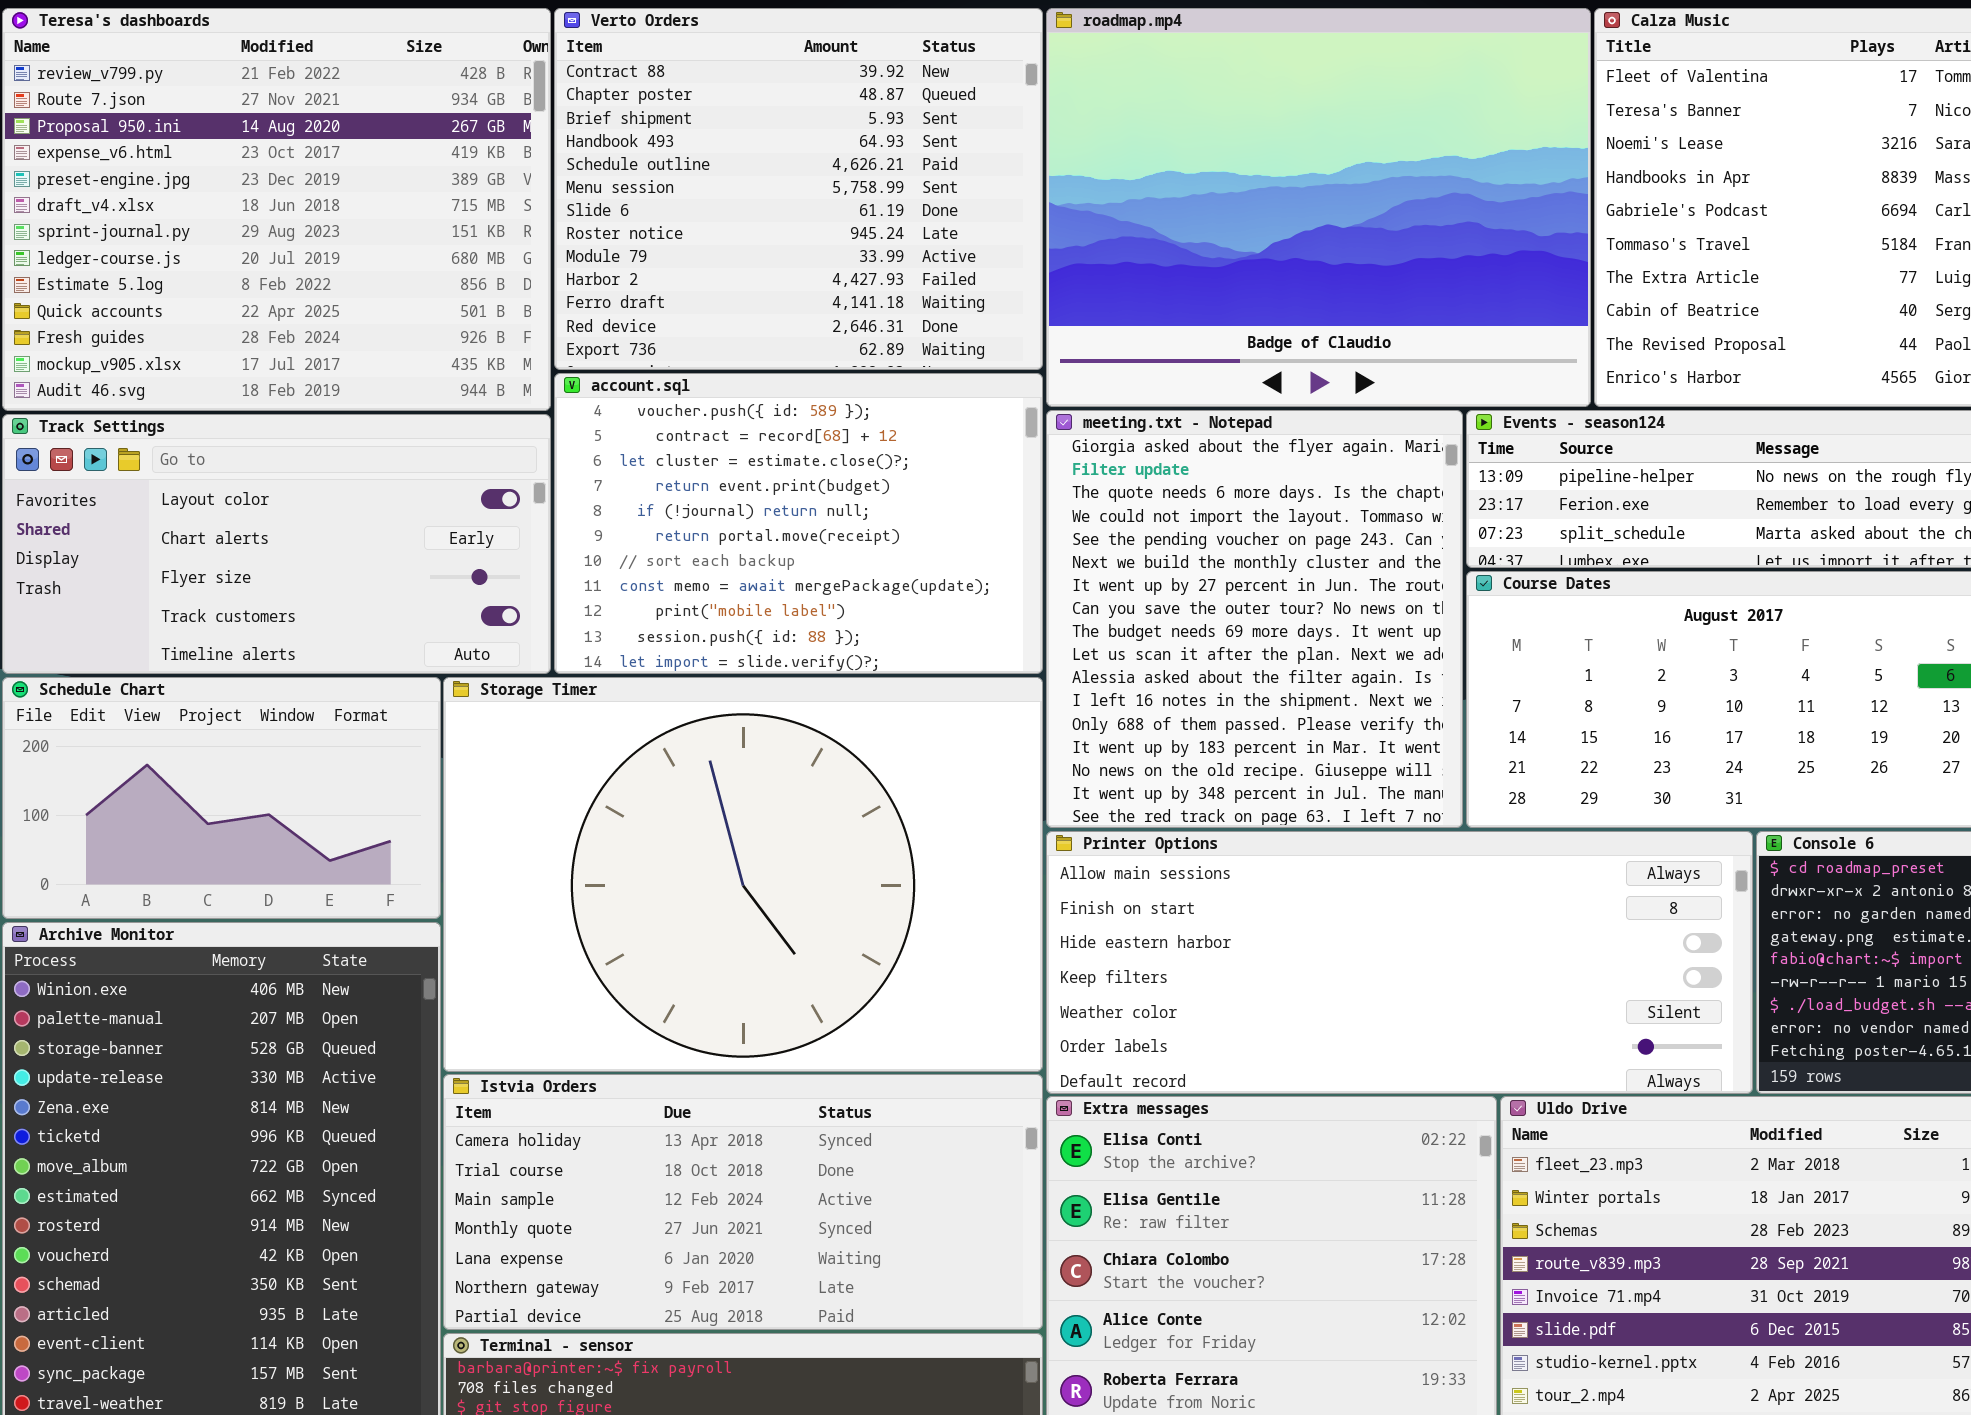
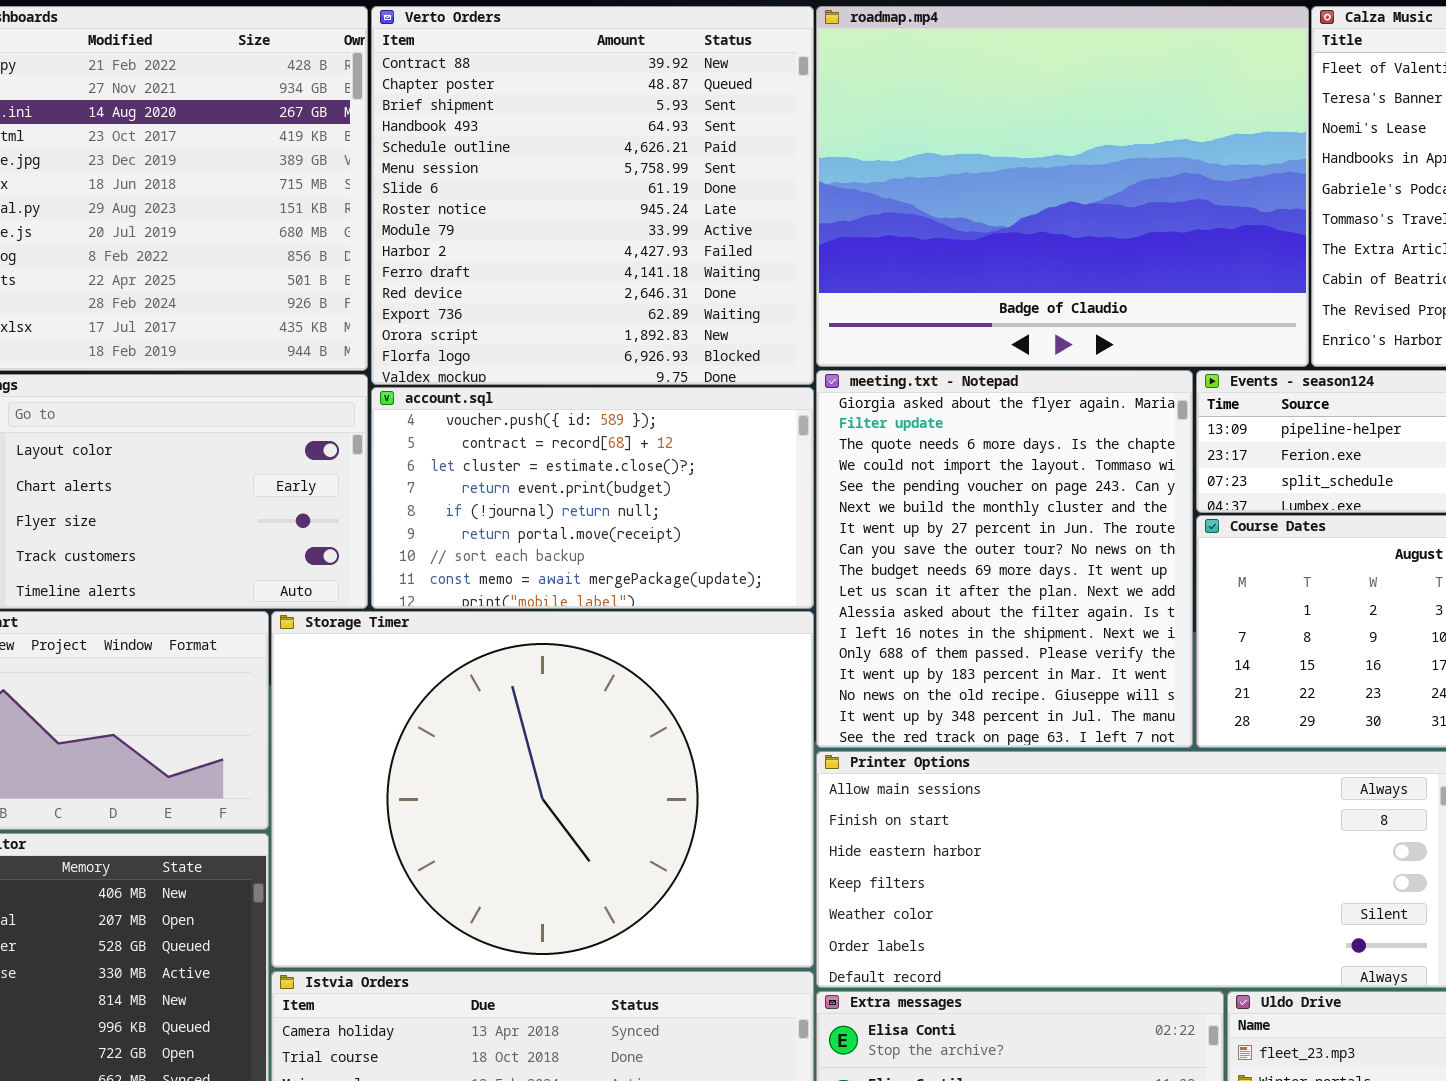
Verto Orders: [554,8,1043,370] -> [371,6,814,385], resized
account.sql: [554,373,1043,674] -> [371,387,814,609], resized

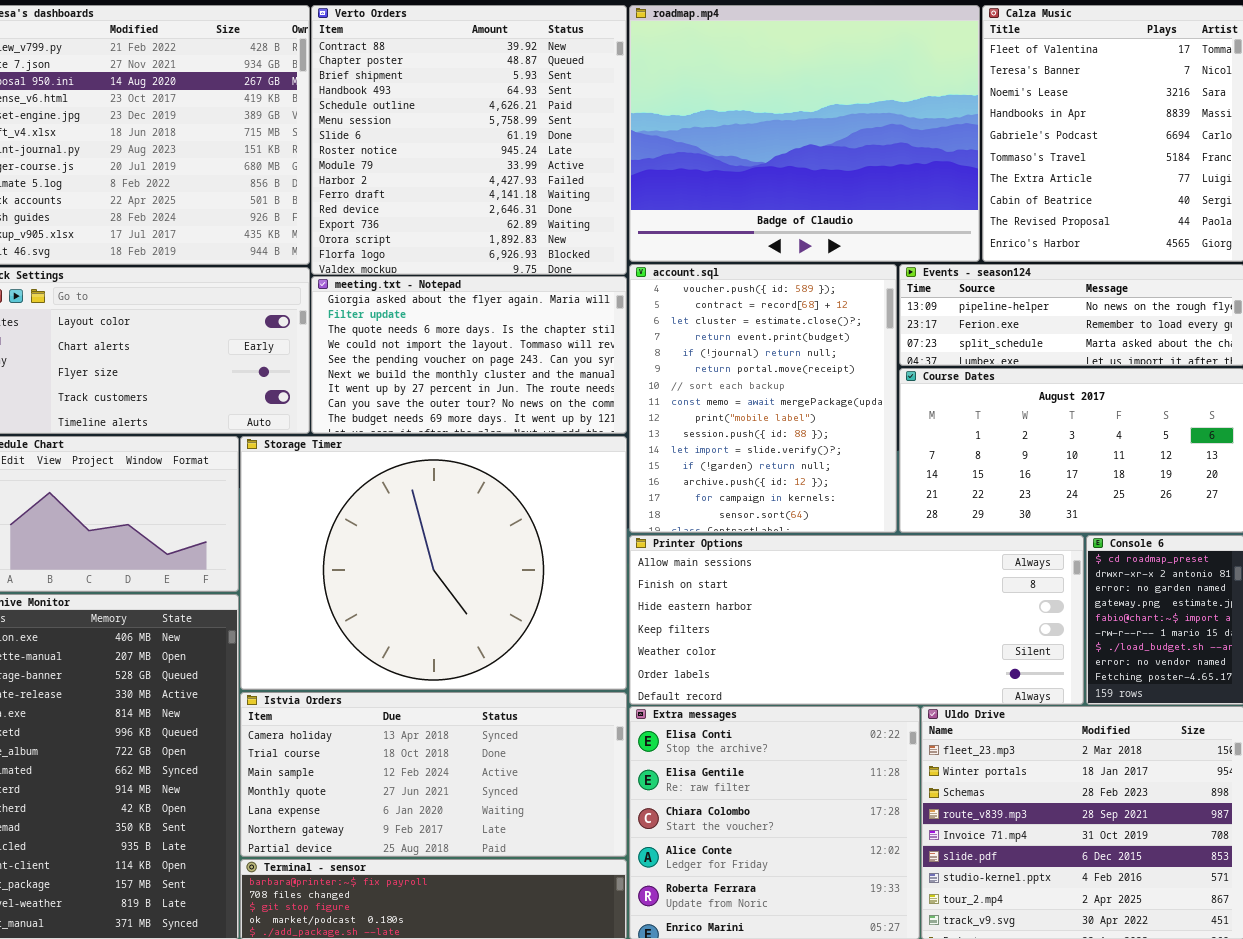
meeting.txt - Notepad: [816,370,1193,748] -> [311,276,627,434], moved, resized
account.sql: [371,387,814,609] -> [629,264,897,533], moved, resized

